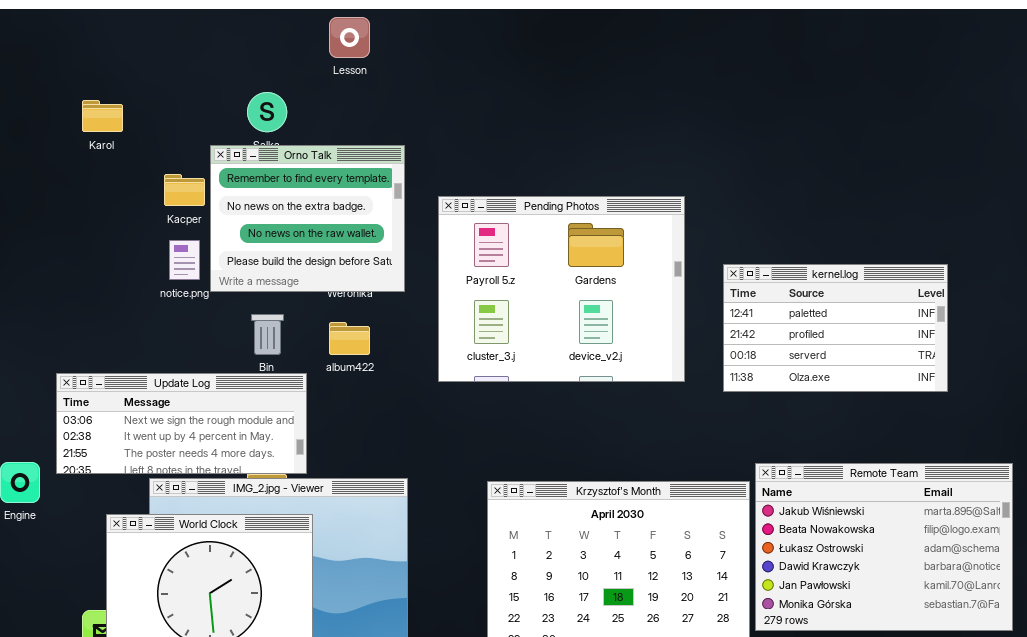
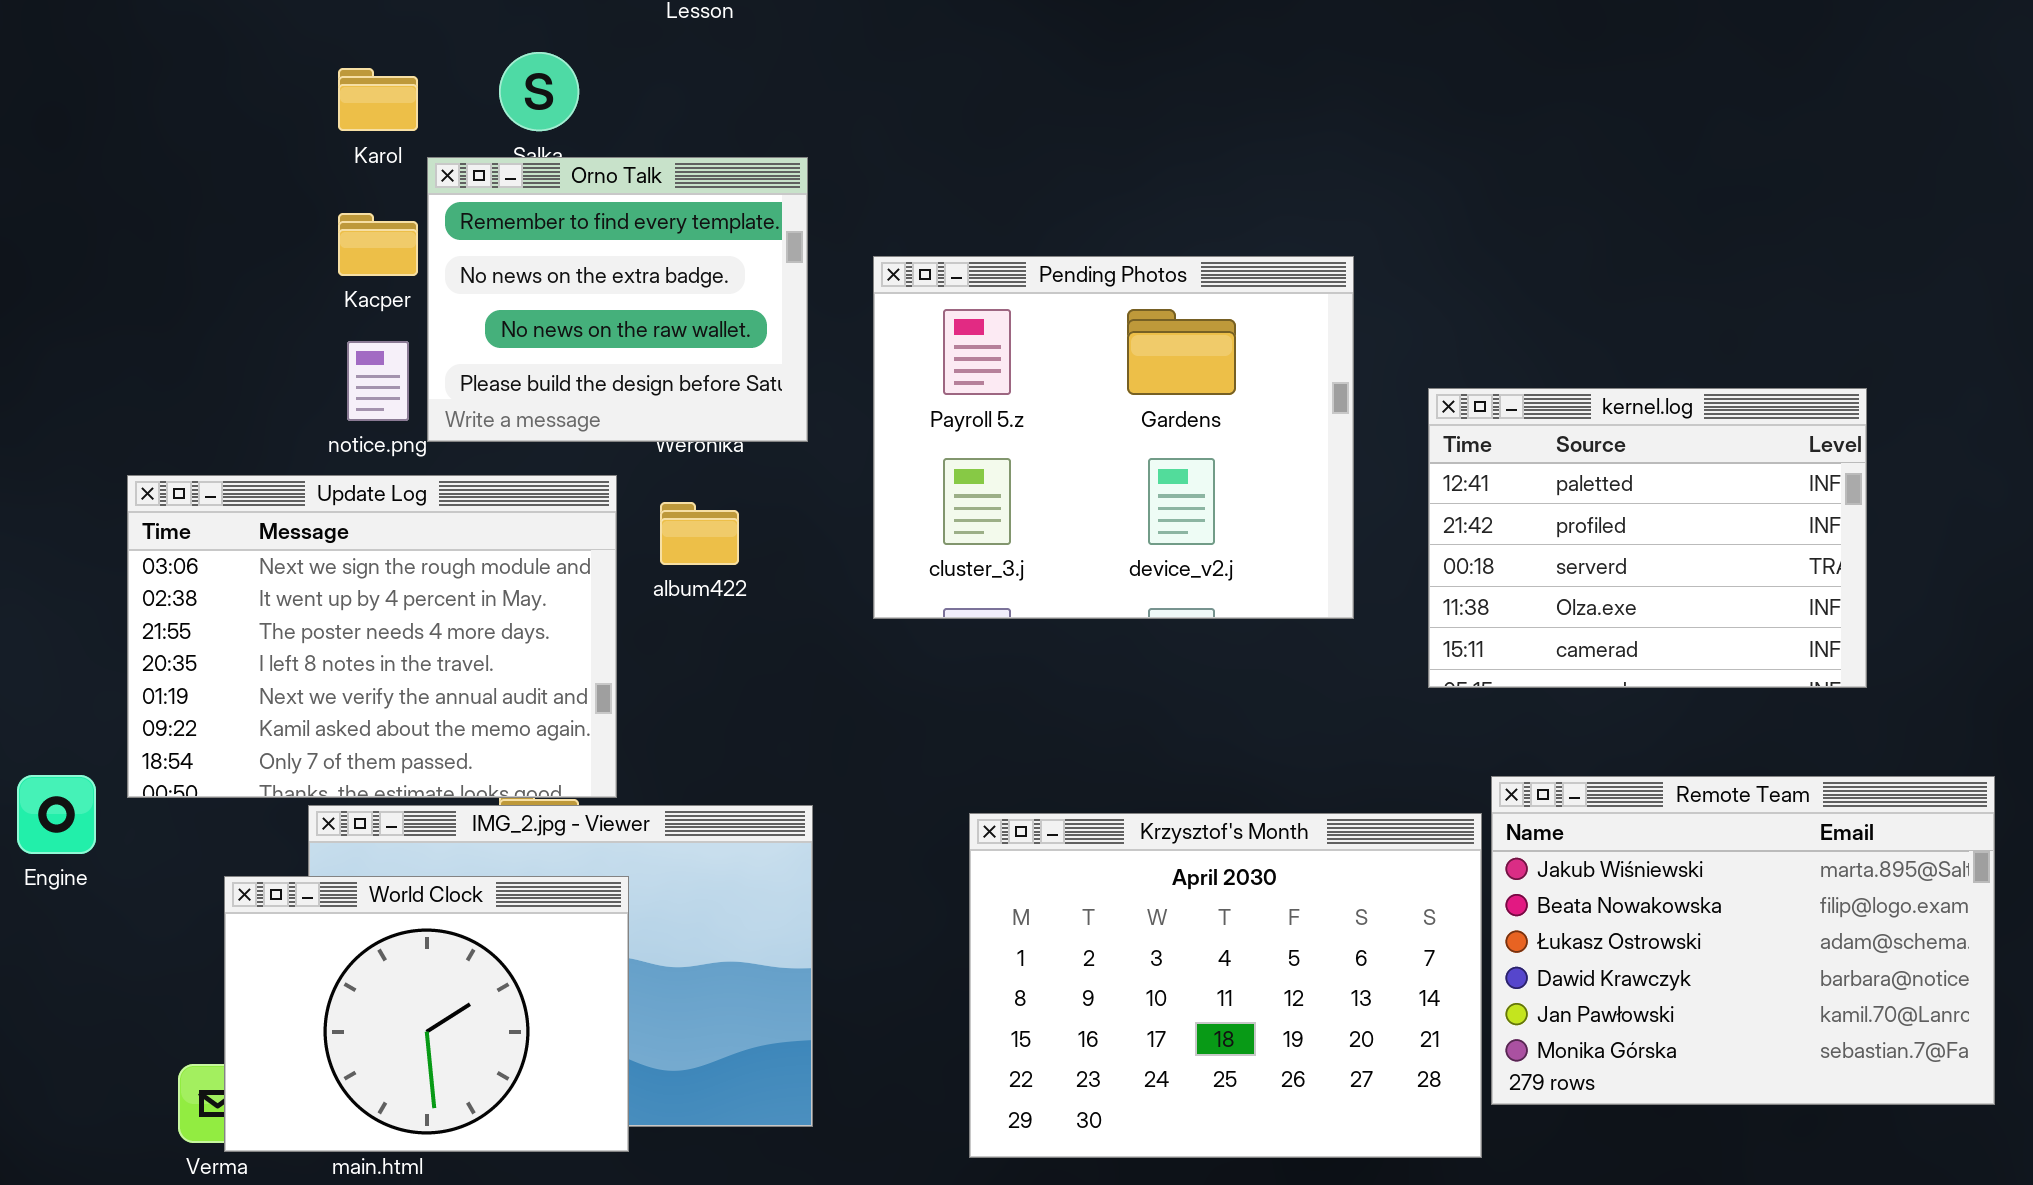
Karol: [82,100,123,132] -> [338,68,418,131], moved
kernel.log: [723,264,948,392] -> [1428,388,1867,688], resized
Update Log: [56,373,307,474] -> [127,475,617,798], resized

